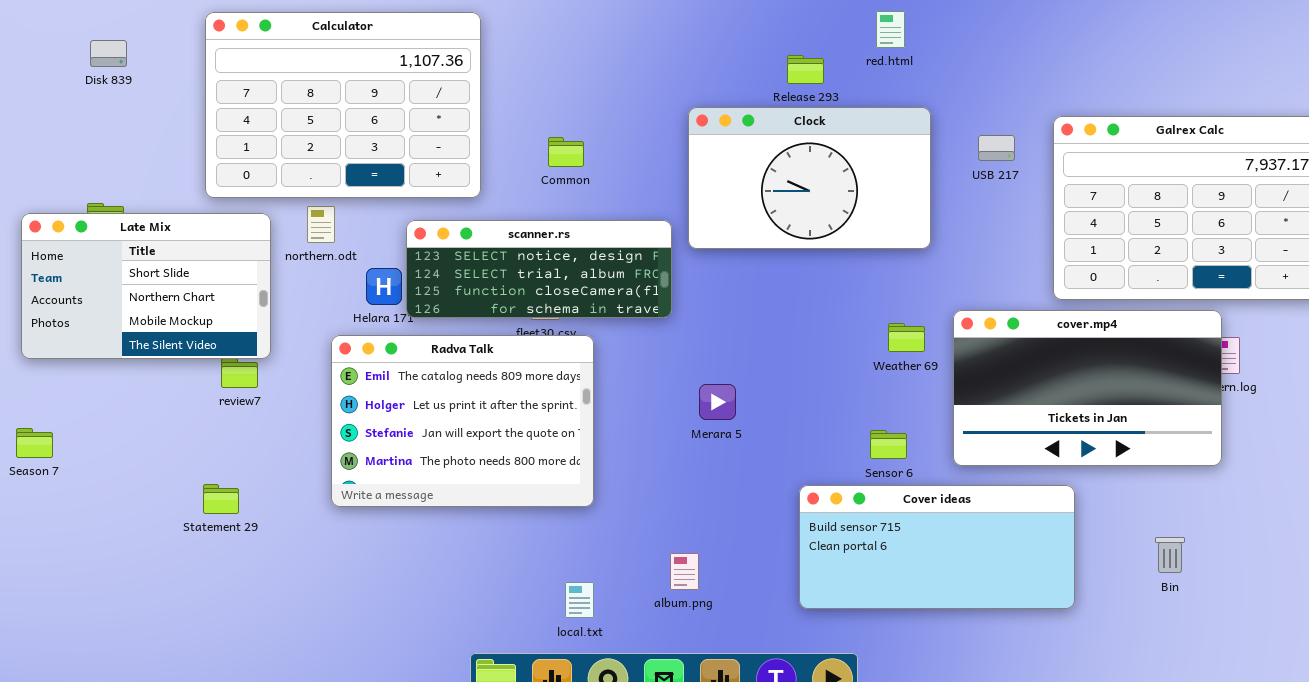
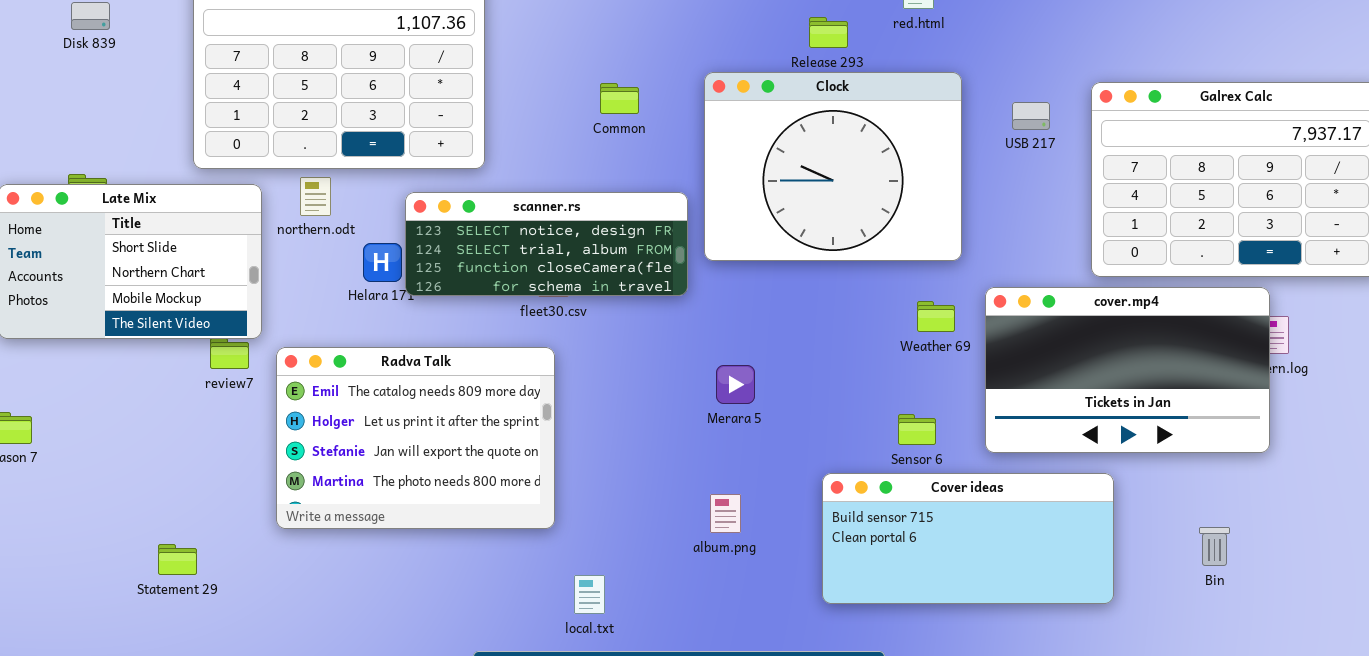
Clock: [688,107,931,249] -> [704,72,962,261], resized
Common: [548,137,584,167] -> [600,83,639,114], moved
Radva Talk: [331,335,594,507] -> [276,347,555,529], moved
Statement 29: [203,484,239,514] -> [158,544,197,575], moved
album.png: [670,553,699,590] -> [710,494,741,533], moved

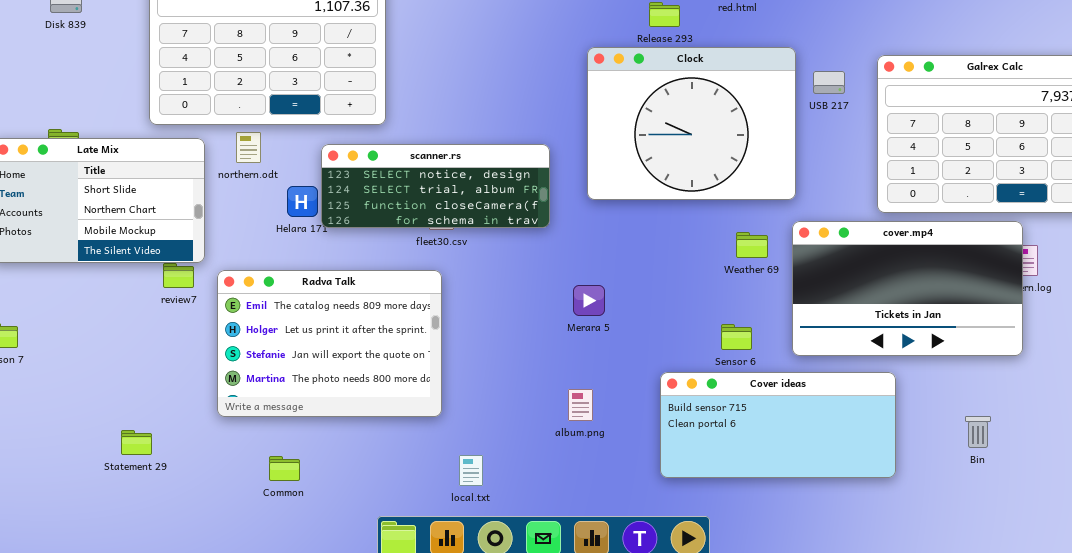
Clock: [704,72,962,261] -> [587,47,796,200], moved
Common: [600,83,639,114] -> [269,456,300,481], moved

